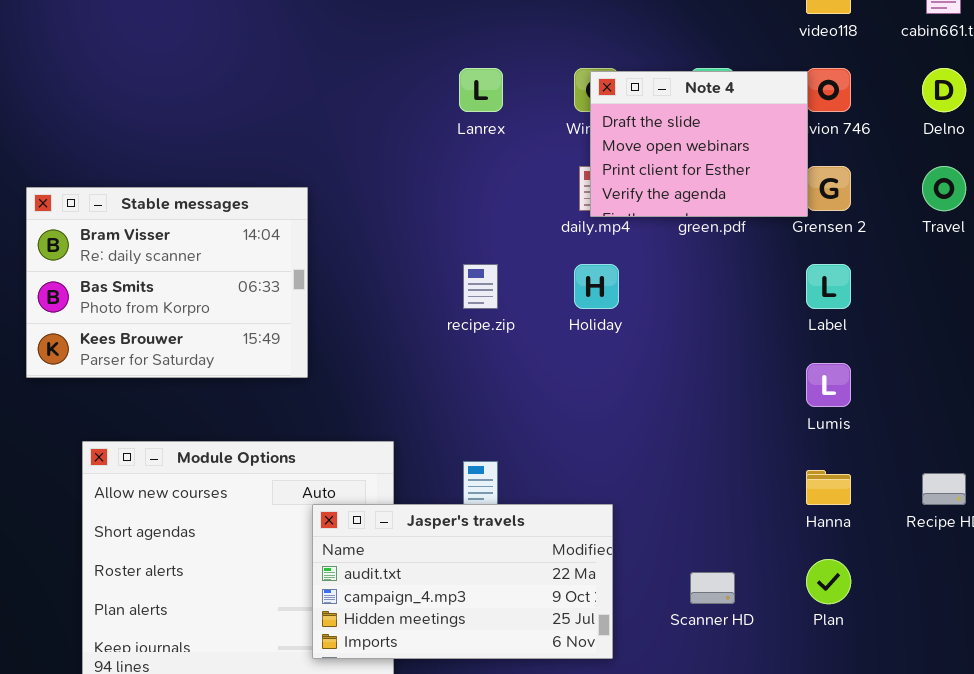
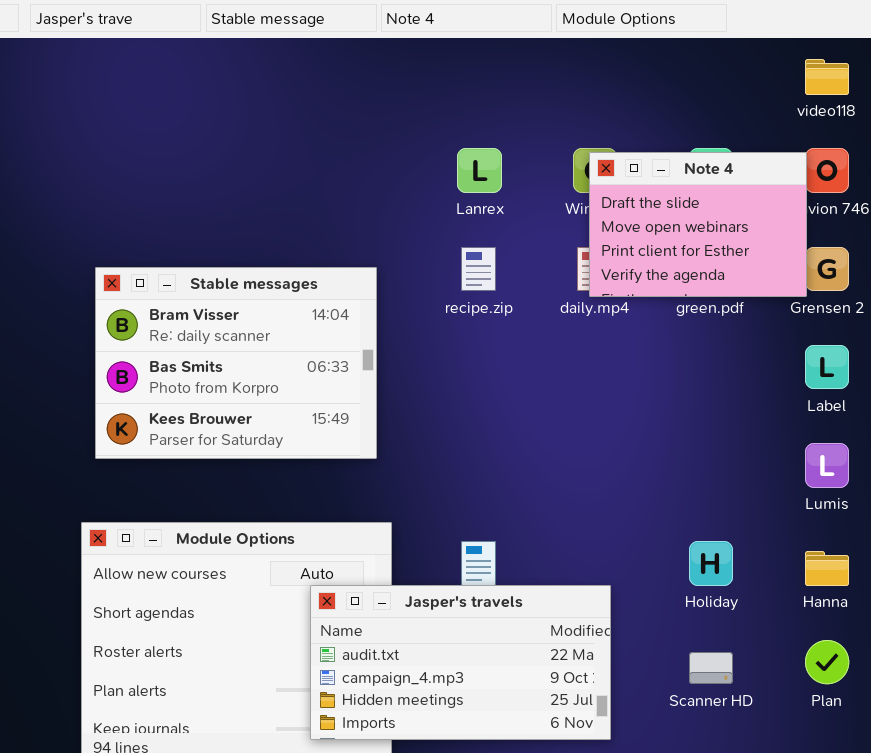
Stable messages: [26,187,308,378] -> [95,267,377,459], moved
recipe.zip: [463,264,498,309] -> [461,247,496,291], moved
Holiday: [574,264,619,309] -> [689,541,733,586], moved

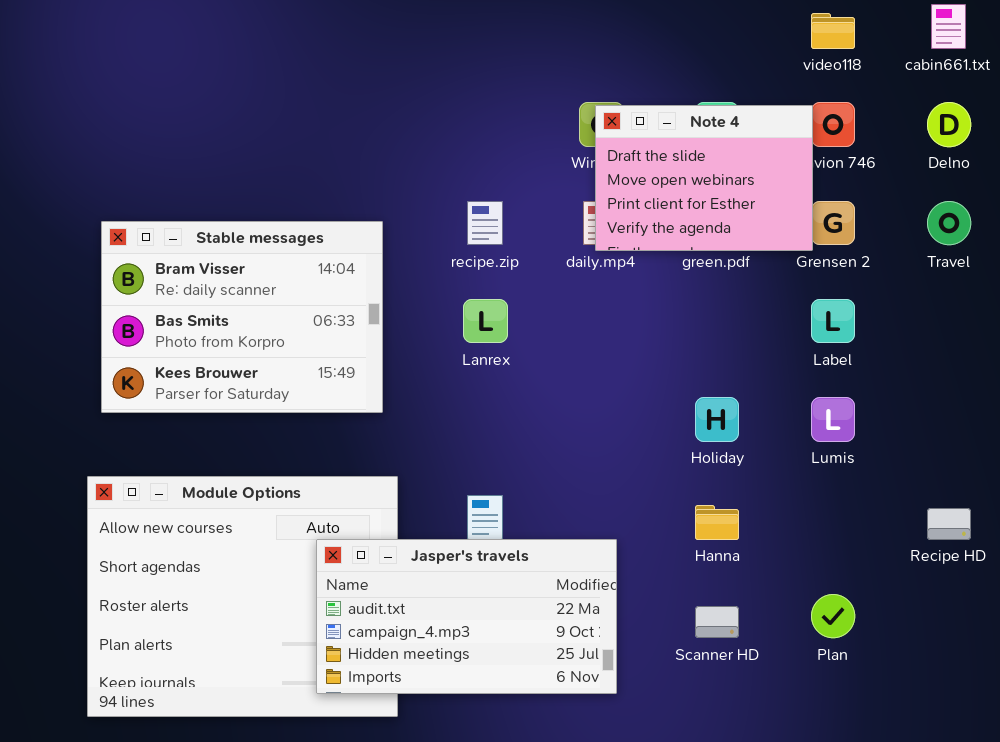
Lanrex: [457,148,502,193] -> [463,299,508,343], moved
Holiday: [689,541,733,586] -> [695,397,739,442], moved
Hanna: [805,551,849,586] -> [695,505,739,540], moved

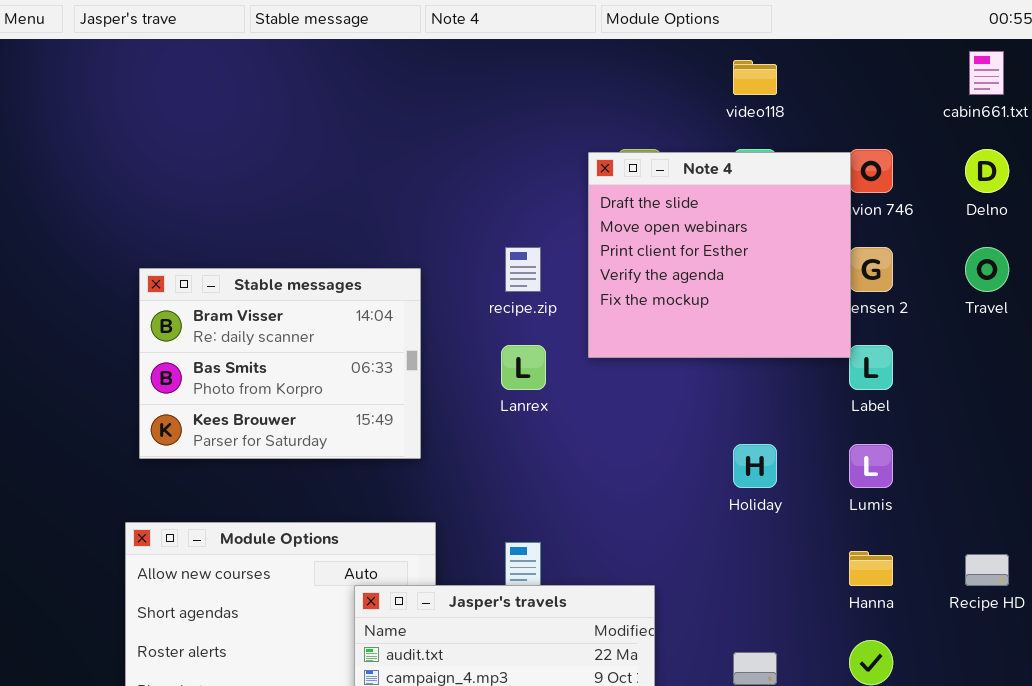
video118: [811,13,855,49] -> [733,60,777,95], moved
Note 4: [595,105,813,251] -> [588,152,851,358], resized
Hanna: [695,505,739,540] -> [849,551,893,586], moved

